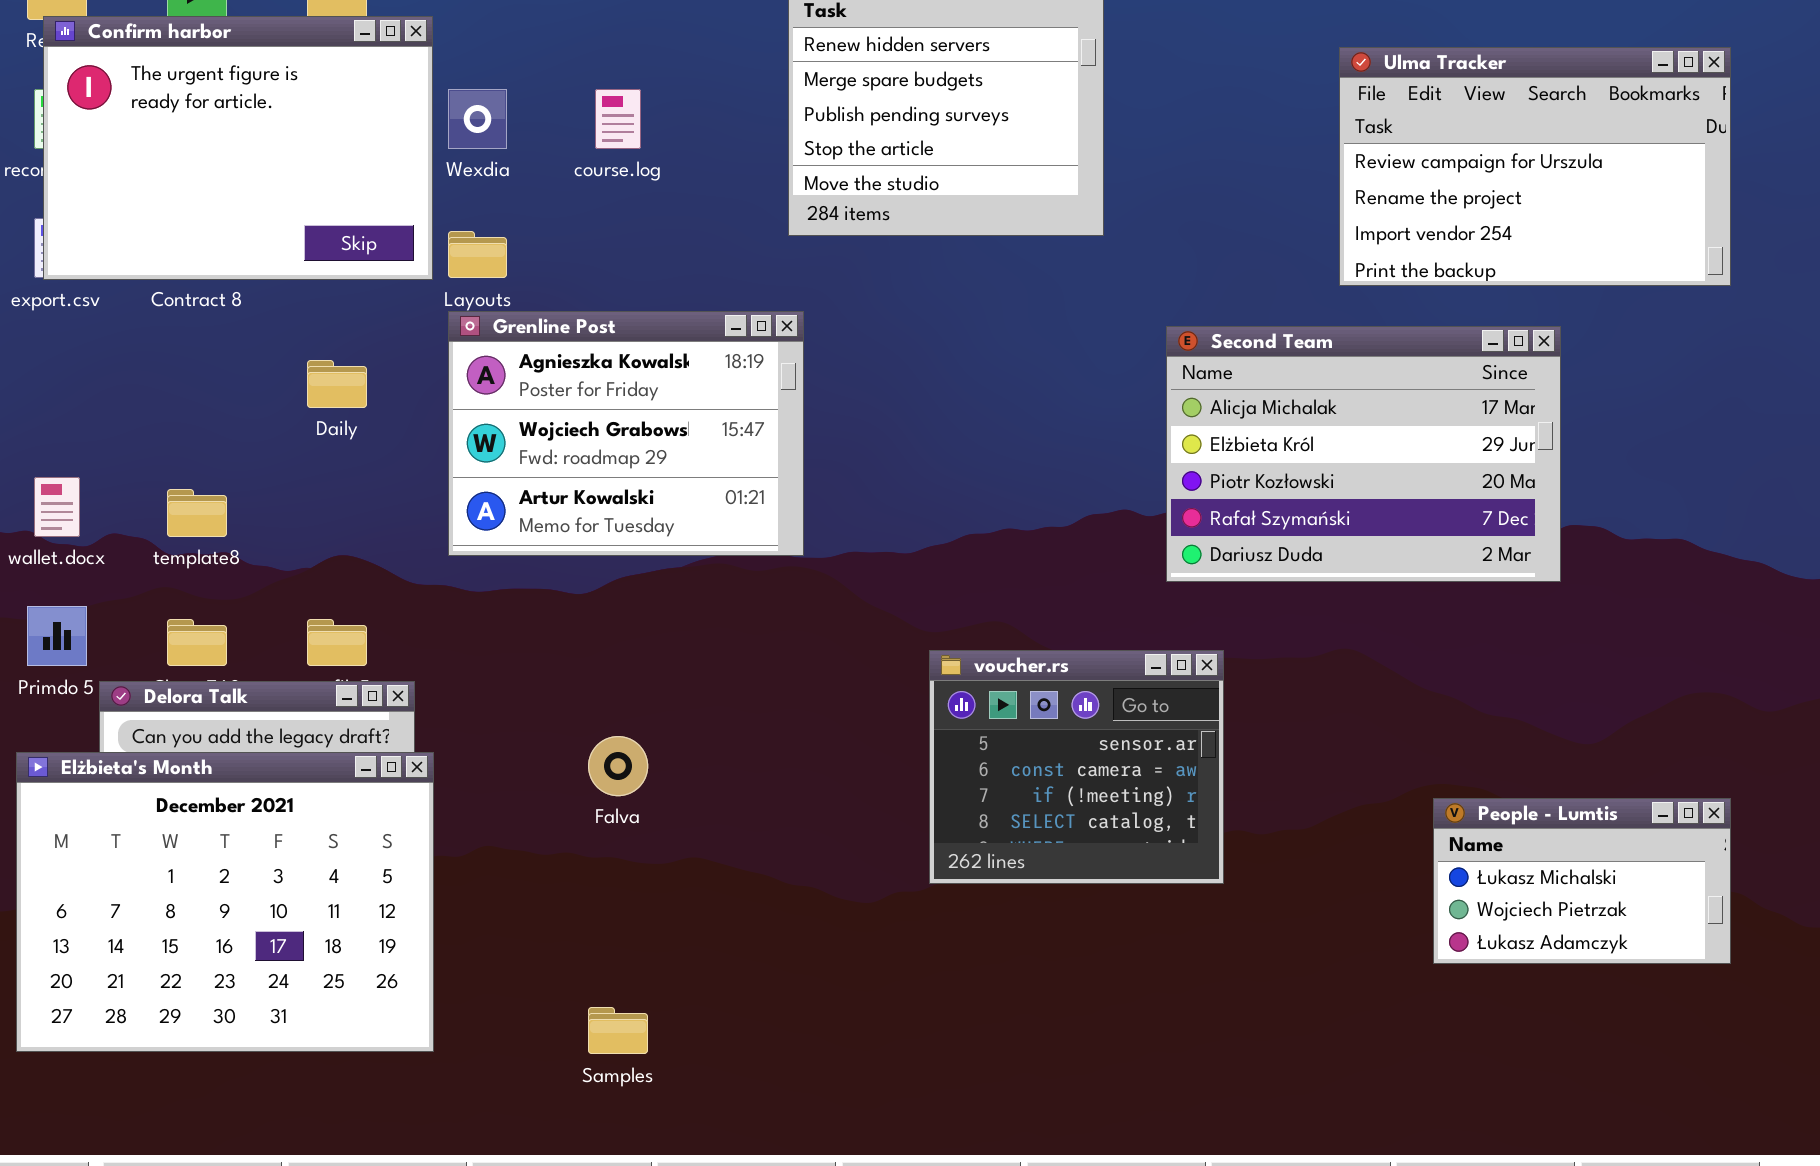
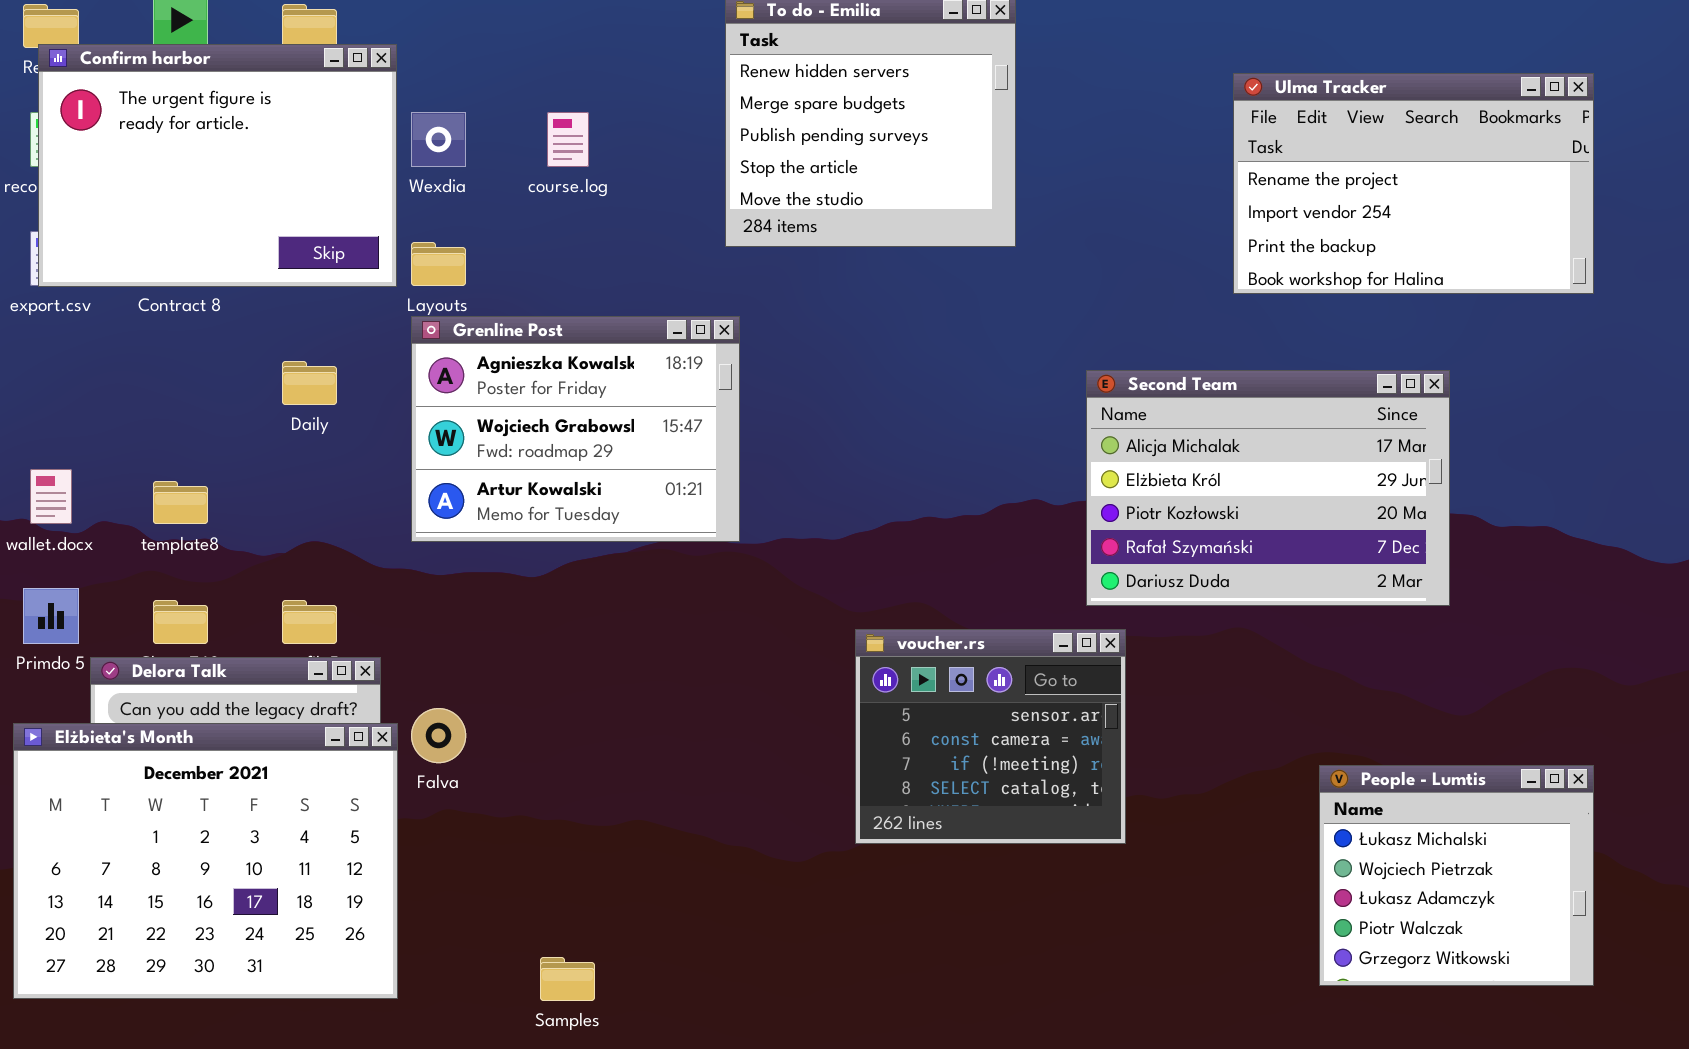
Ulma Tracker: [1339,47,1731,286] -> [1233,73,1594,294], scrolled down 1 row
Second Team: [1166,326,1561,582] -> [1086,370,1450,606], moved
Falva: [588,736,648,796] -> [411,708,466,763], moved
People - Lumtis: [1433,798,1731,964] -> [1319,765,1594,986], resized

